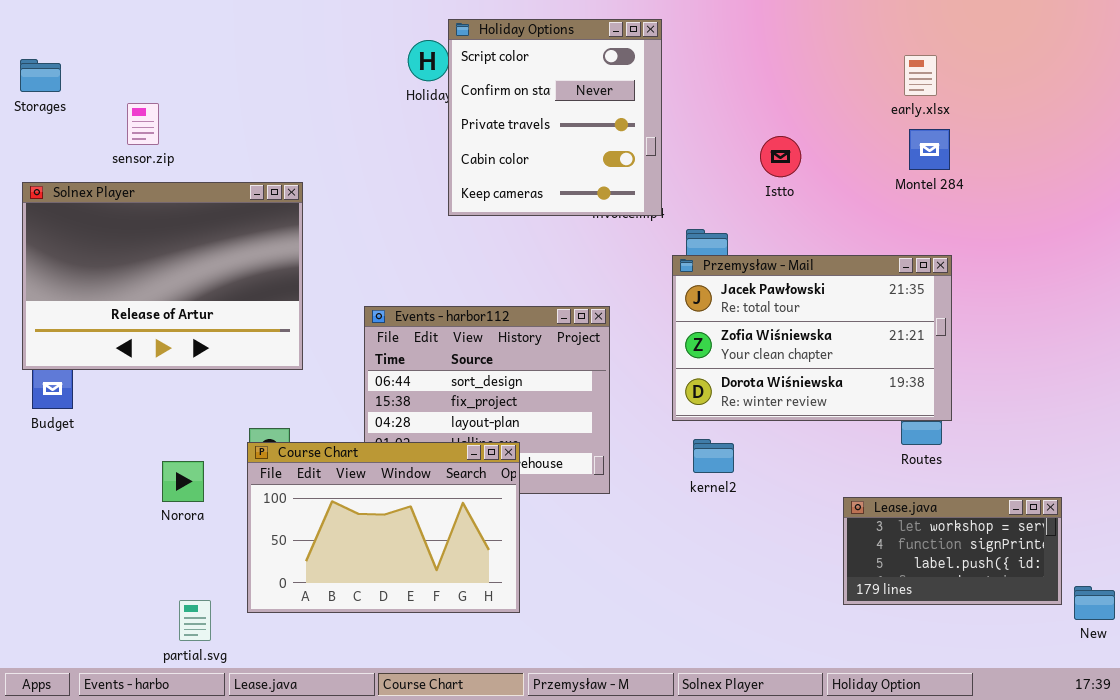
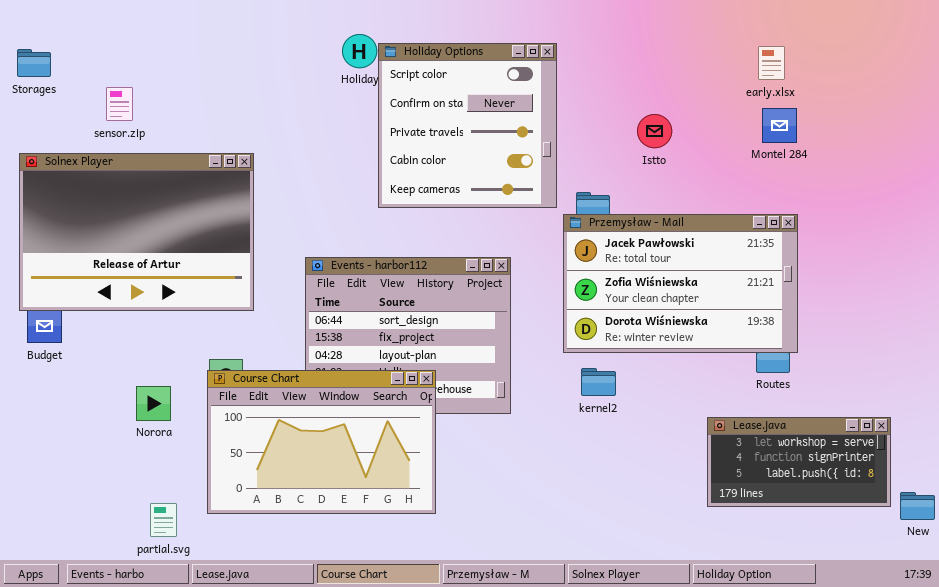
Holiday Options: [448,19,662,216] -> [378,43,557,208], moved

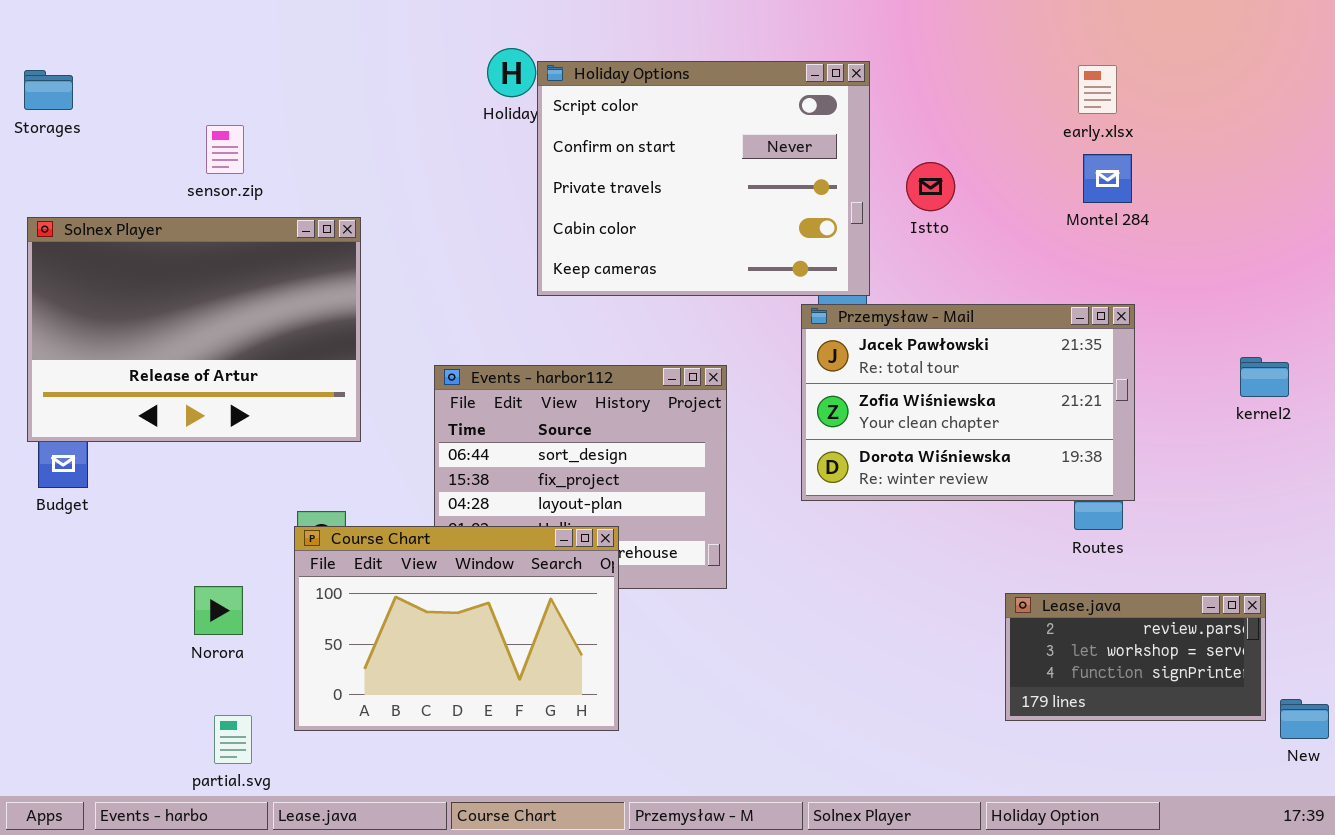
Holiday Options: [378,43,557,208] -> [537,61,870,296], resized
sensor.zip: [106,87,133,121] -> [206,125,244,174], moved
kernel2: [581,368,616,396] -> [1240,357,1289,397], moved
Norora: [136,386,171,421] -> [194,586,243,635], moved
Lease.java: [707,417,891,507] -> [1005,593,1266,721], scrolled up 1 row

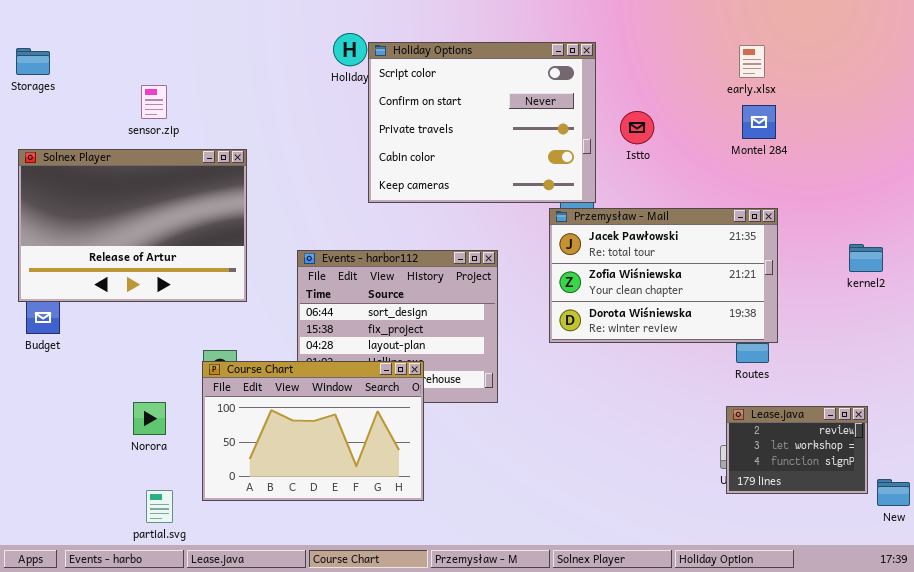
Lease.java: [1005,593,1266,721] -> [726,406,868,494], resized

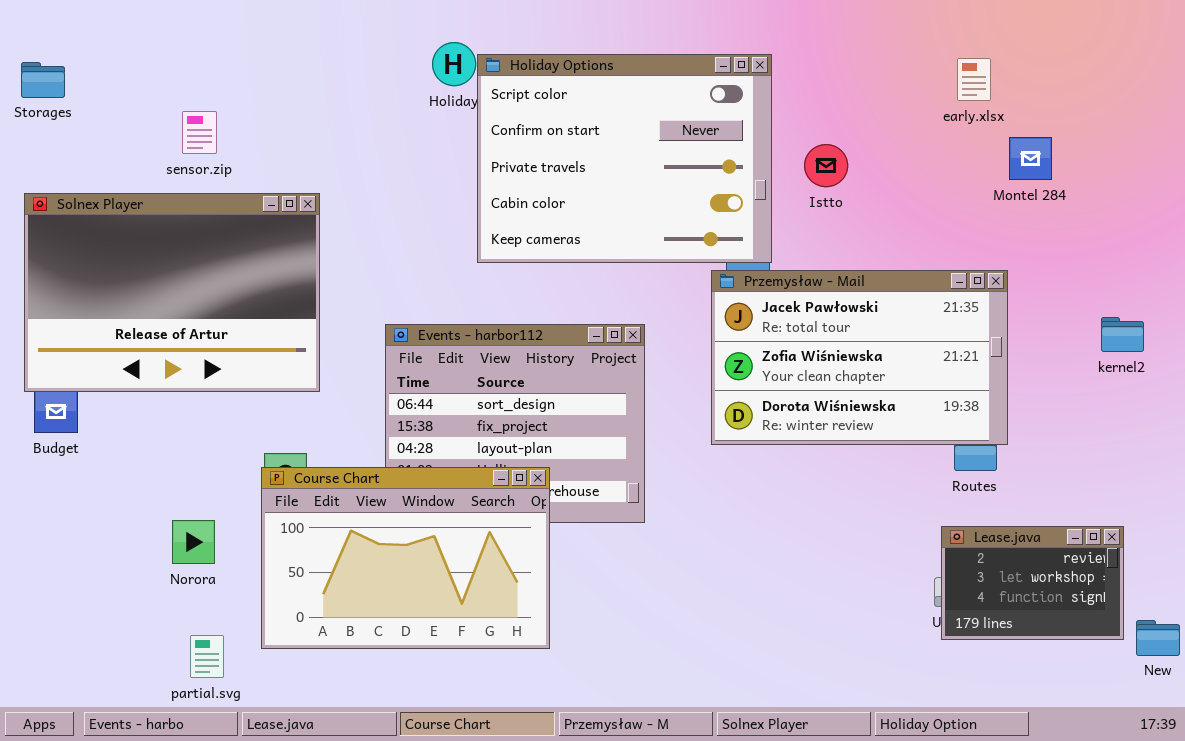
Montel 284: [742,105,776,139] -> [1009,137,1052,180], moved

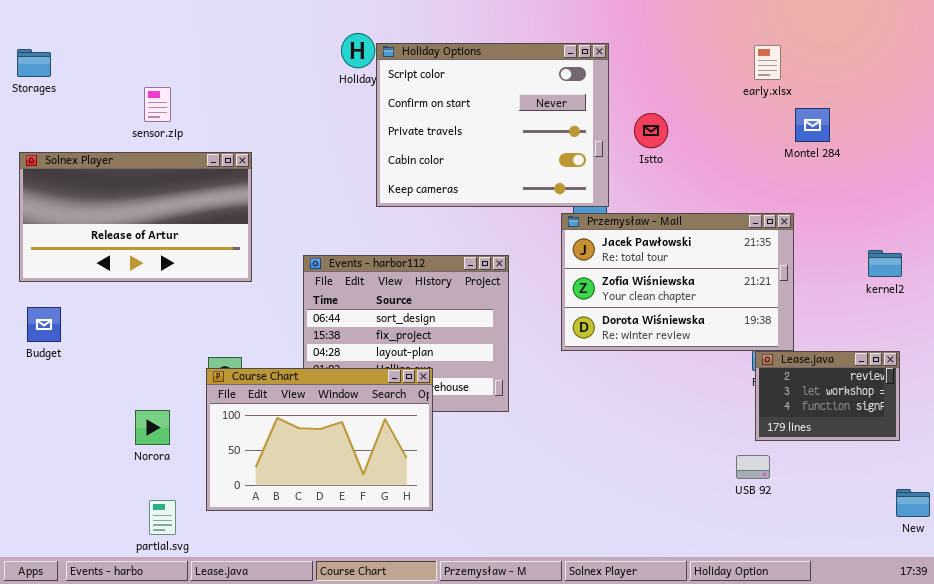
Solnex Player: [24,193,320,392] -> [19,152,252,282], resized
Lease.java: [941,526,1124,640] -> [755,351,900,441], moved

